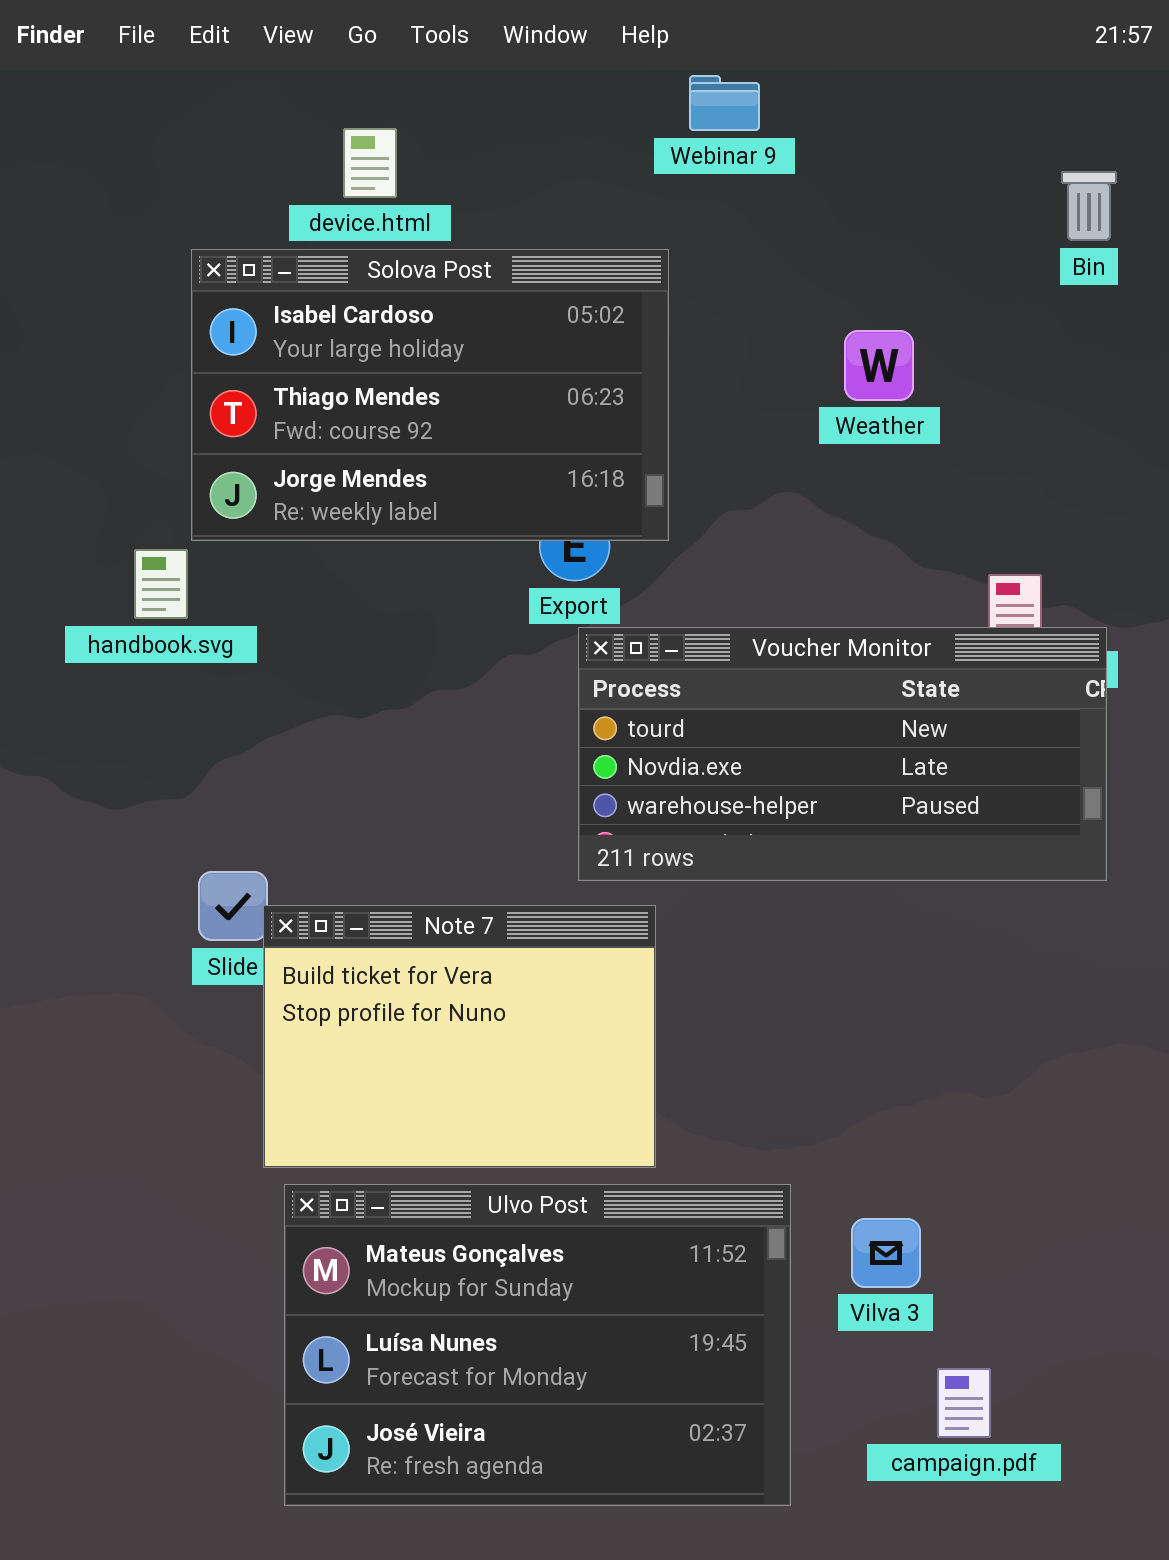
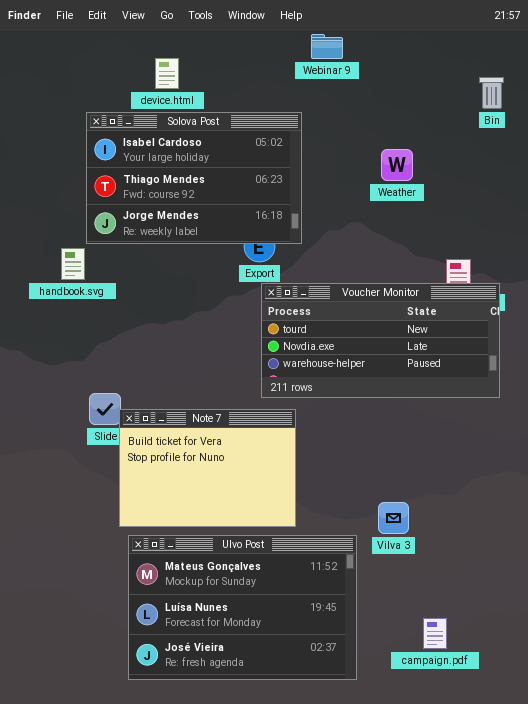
Vilva 3: [851,1218,921,1288] -> [378,502,409,534], moved

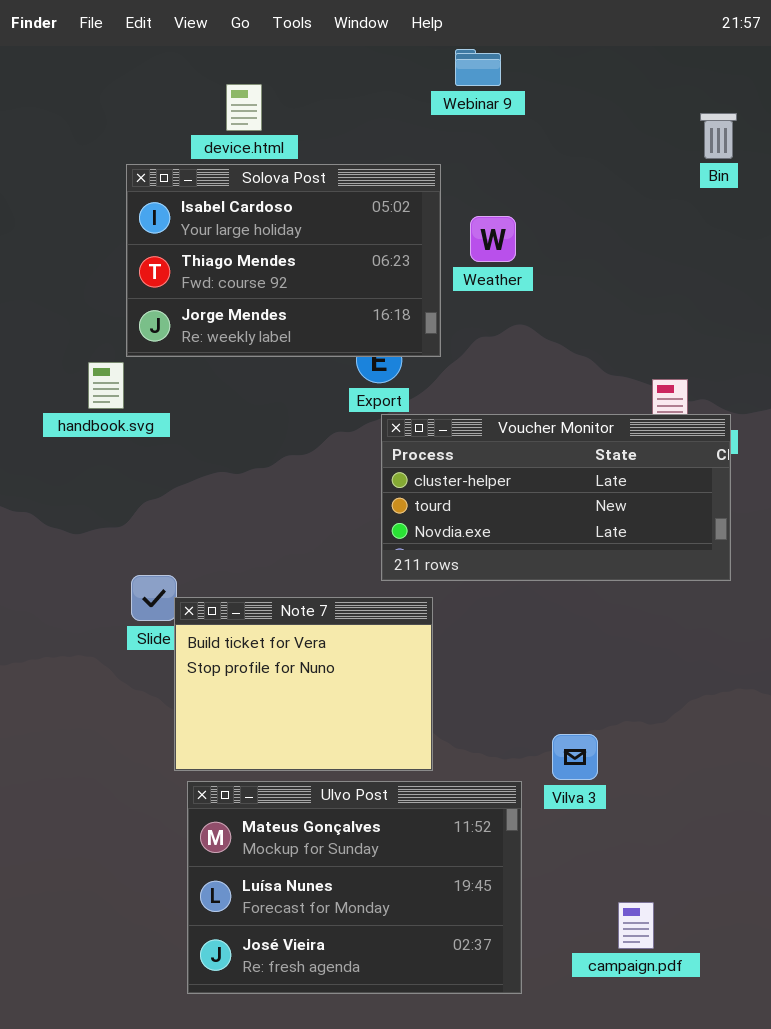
Weather: [381,149,413,181] -> [470,216,516,262], moved
Voucher Monitor: [261,283,500,398] -> [381,414,731,581], scrolled up 1 row

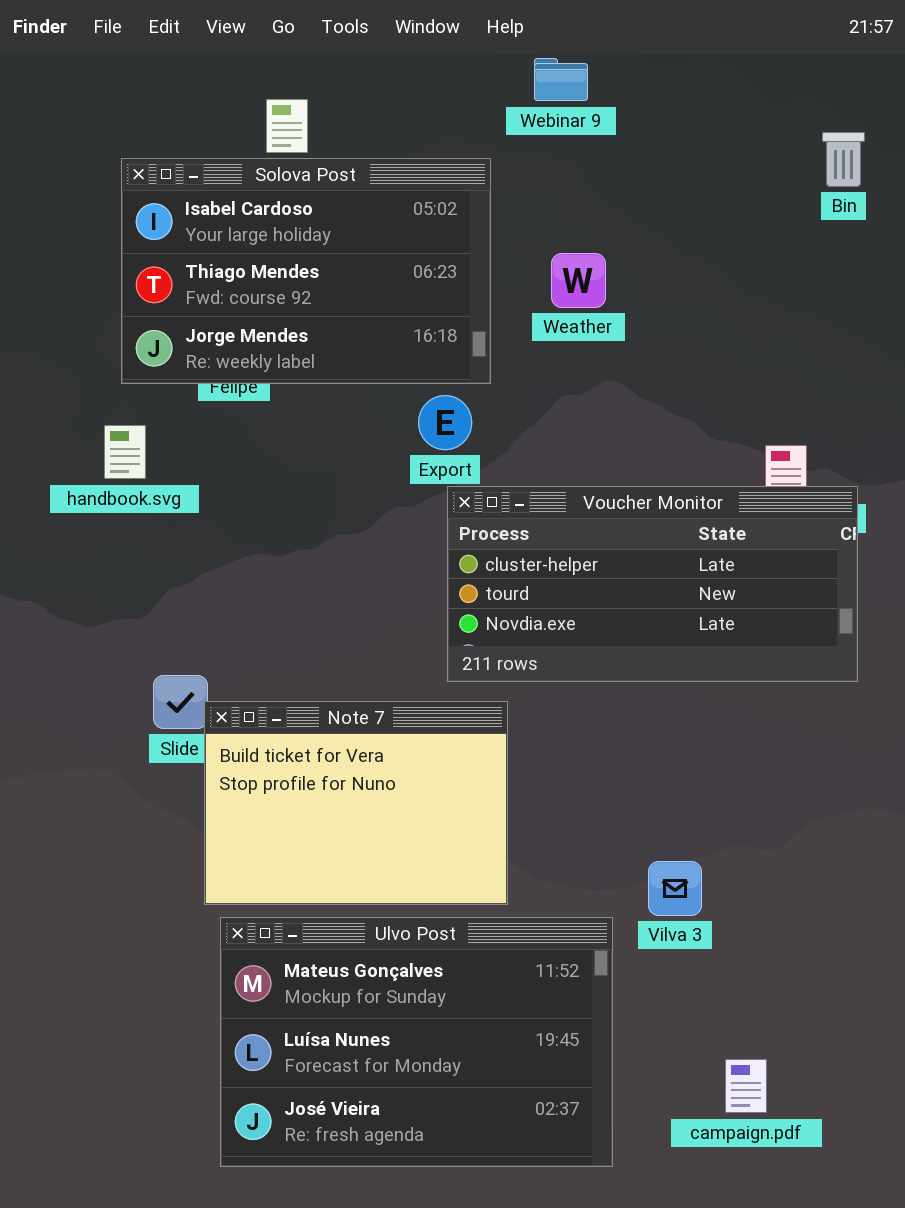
Solova Post: [126,164,441,357] -> [121,158,491,384], moved

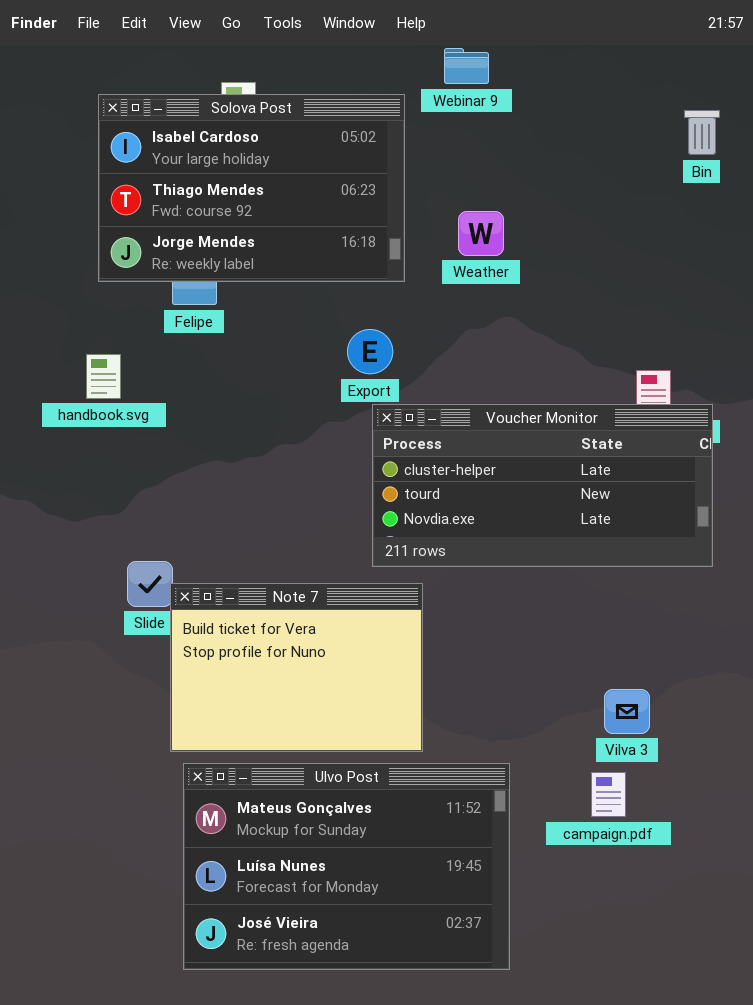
Solova Post: [121,158,491,384] -> [98,94,405,282], moved
Vilva 3: [648,861,702,916] -> [604,689,650,734], moved
campaign.pdf: [725,1059,767,1113] -> [591,772,626,817], moved

